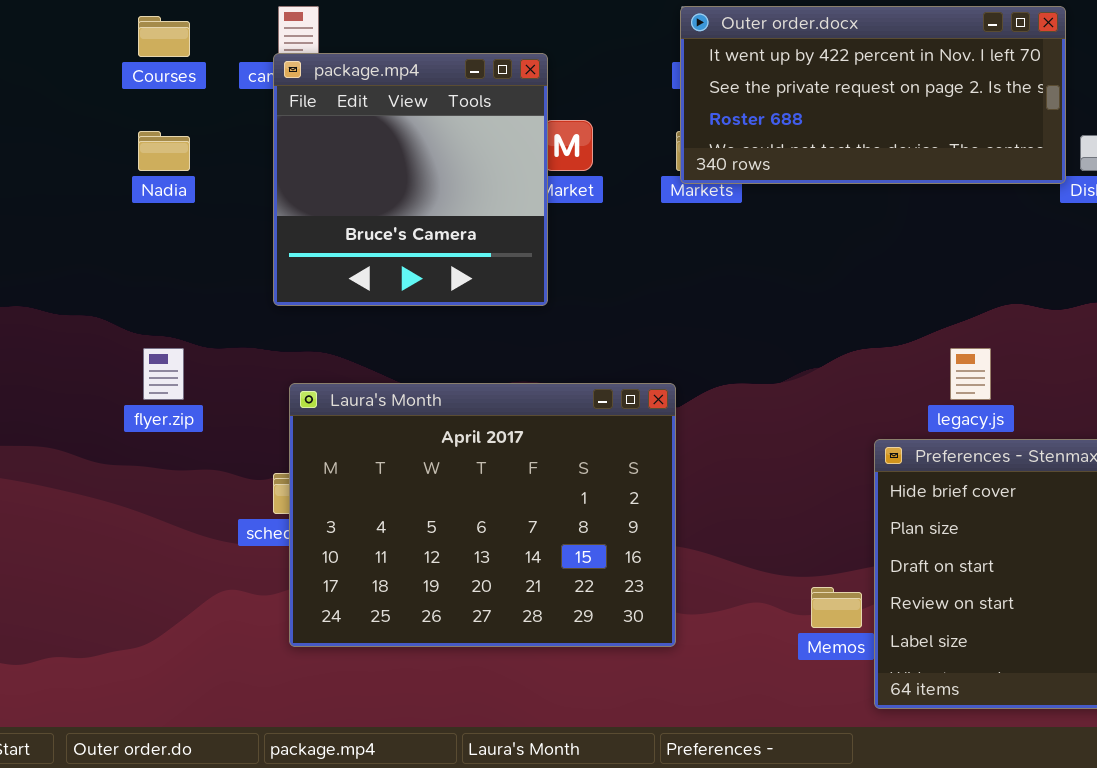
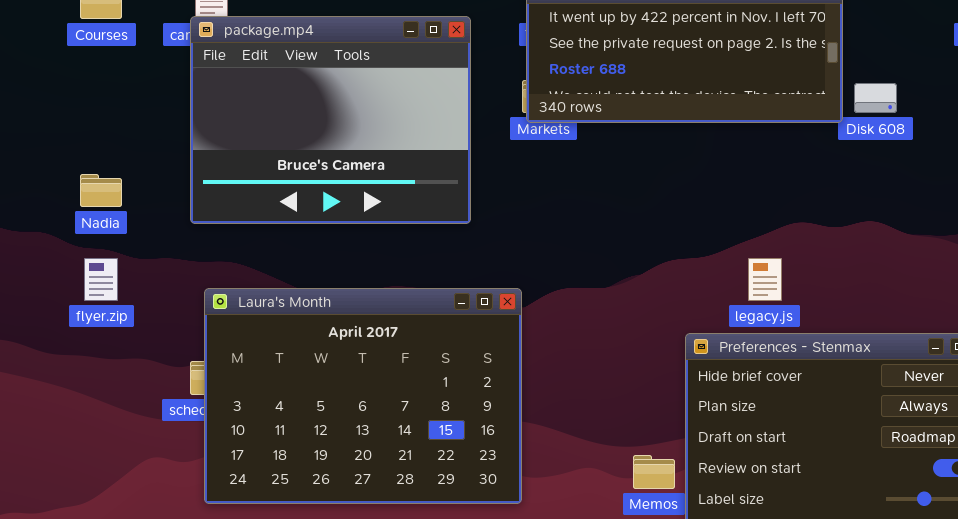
package.mp4: [273,53,548,306] -> [190,16,471,224], resized
Nadia: [138,131,190,171] -> [80,174,122,207], moved

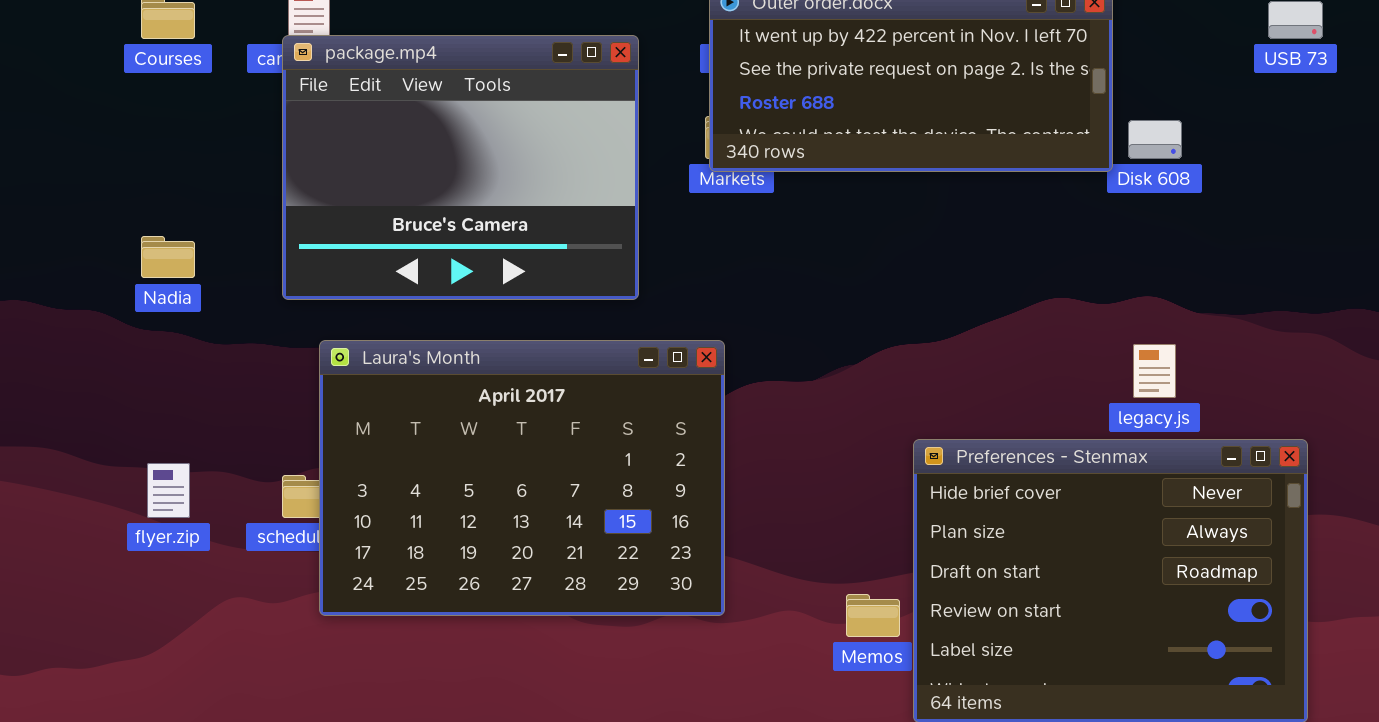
flyer.zip: [84,258,118,301] -> [147,463,190,518], moved
legacy.js: [748,258,782,301] -> [1133,344,1176,398], moved
Laura's Month: [204,288,522,504] -> [319,340,725,616], moved

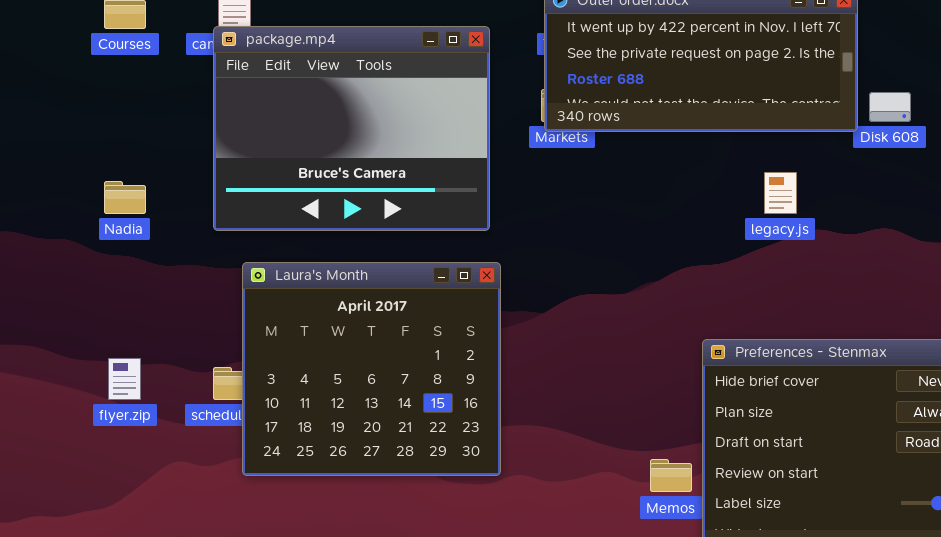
Laura's Month: [319,340,725,616] -> [242,262,501,476], resized
legacy.js: [1133,344,1176,398] -> [764,172,797,214], moved

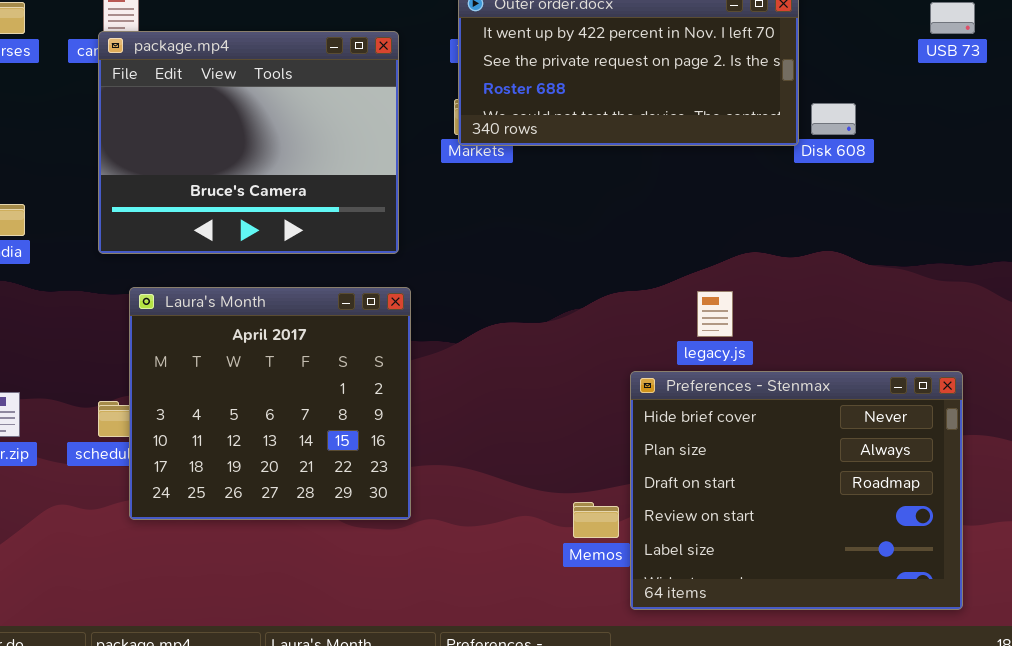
legacy.js: [764,172,797,214] -> [697,291,733,337], moved

